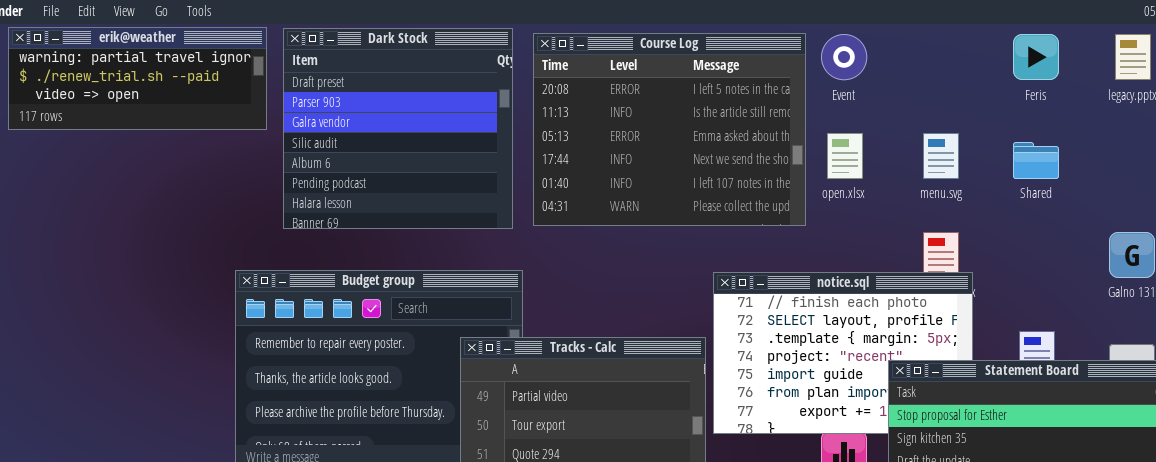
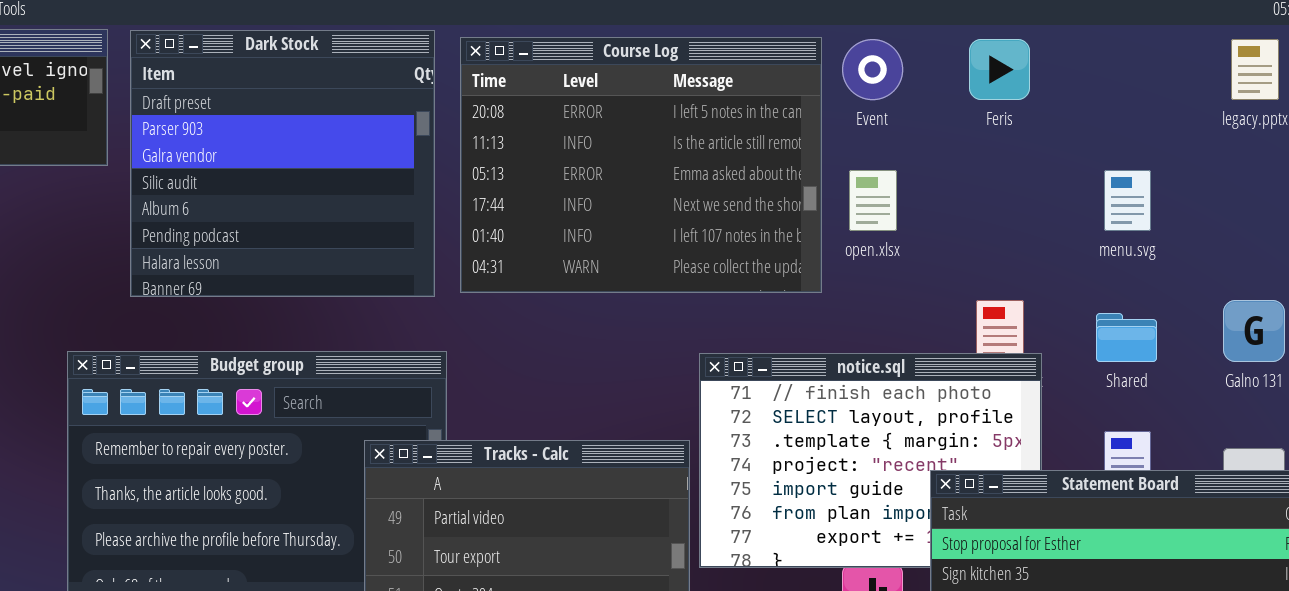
Feris: [1013,34,1059,80] -> [969,39,1030,100], moved
menu.svg: [923,133,959,179] -> [1104,170,1151,231], moved
Shared: [1013,142,1059,179] -> [1096,313,1157,362], moved

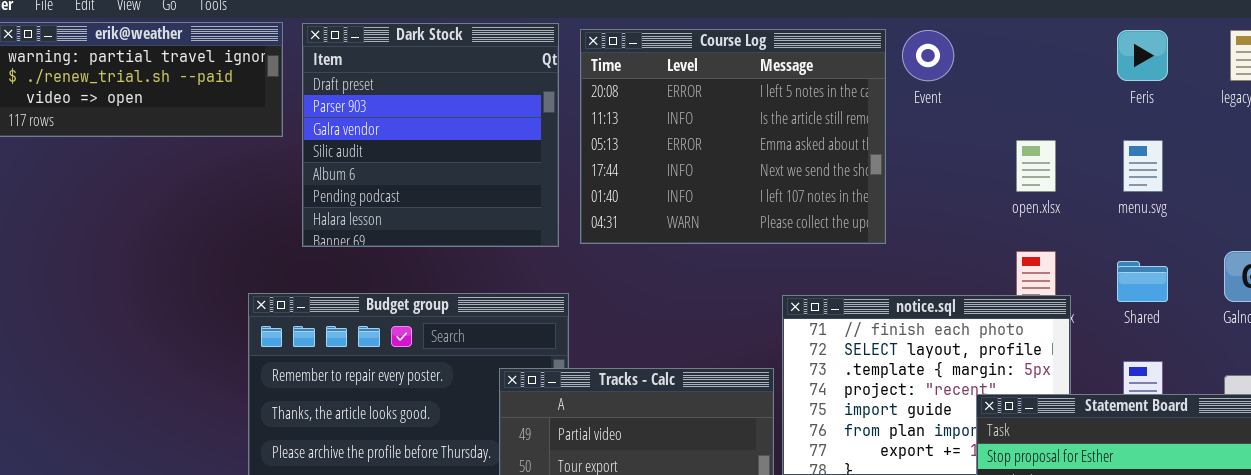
Feris: [969,39,1030,100] -> [1117,30,1168,81], moved
open.xlsx: [849,170,897,231] -> [1016,140,1056,192], moved

